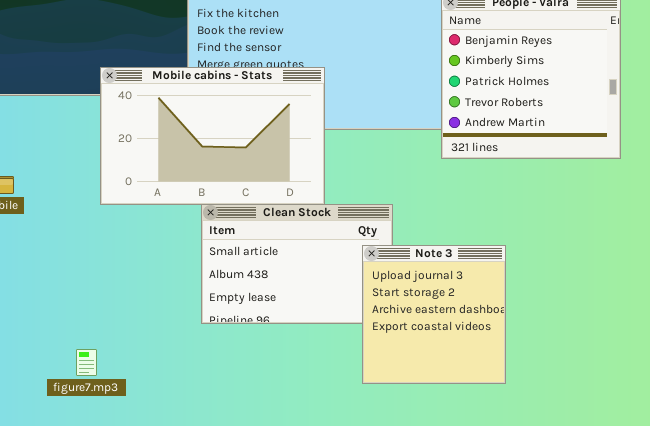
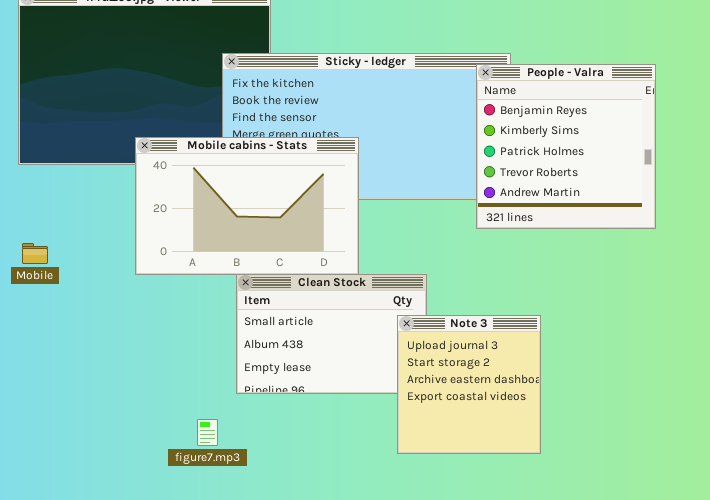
figure7.mp3: [76,349,97,376] -> [197,419,218,446], moved

